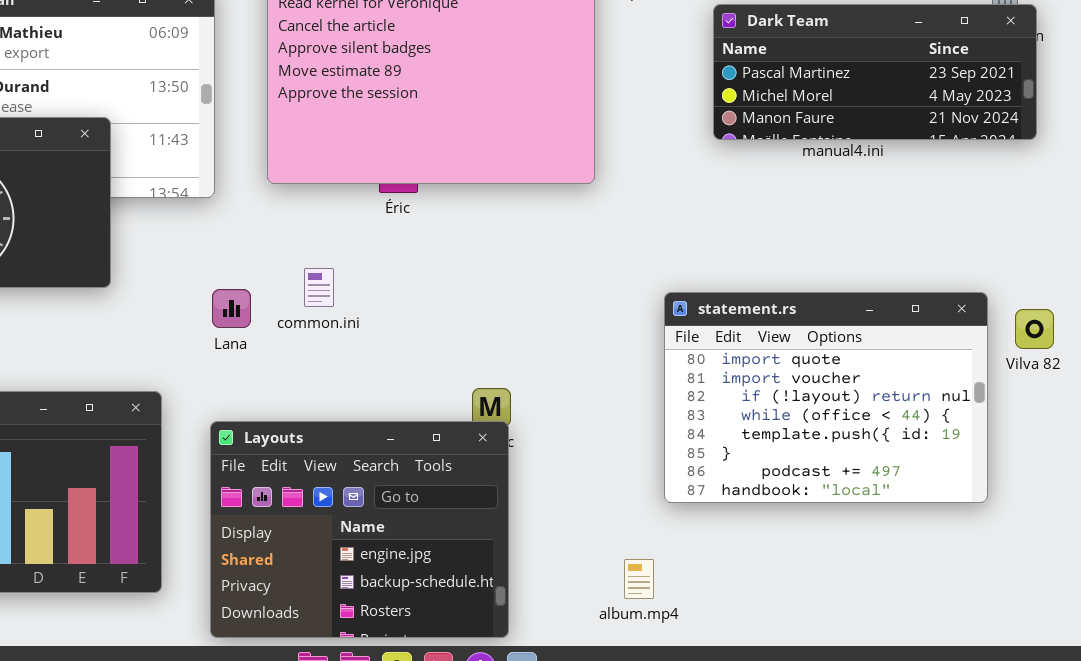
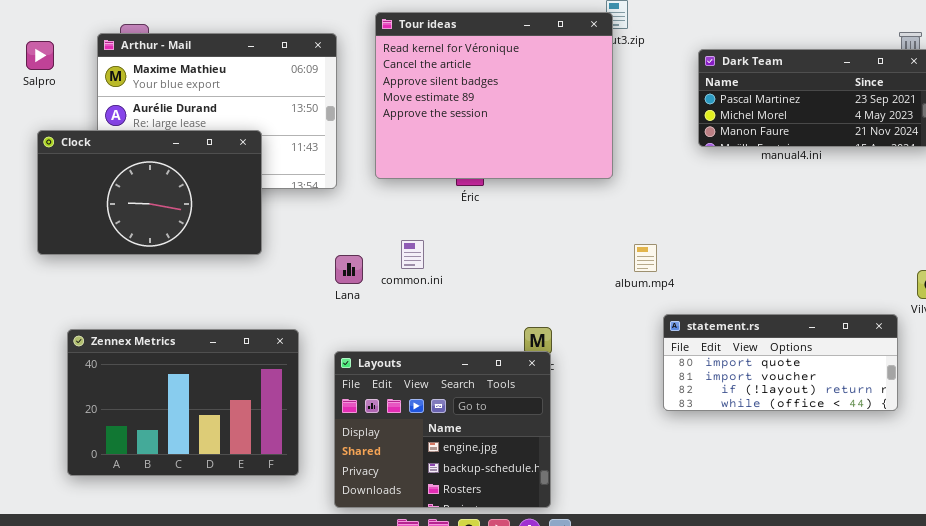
statement.rs: [664,292,988,503] -> [663,314,898,411], resized
album.mp4: [624,559,654,599] -> [634,244,657,272], moved

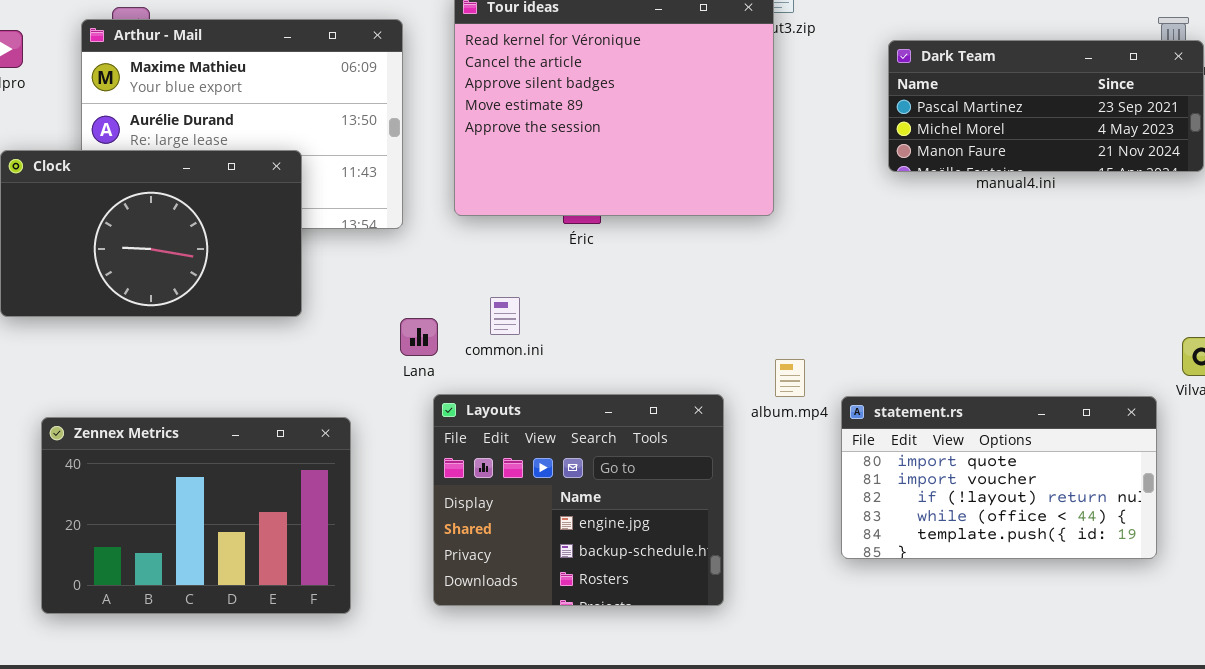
album.mp4: [634,244,657,272] -> [775,359,805,397], moved
statement.rs: [663,314,898,411] -> [841,396,1157,559], resized
Layouts: [334,351,551,508] -> [433,394,724,606], moved

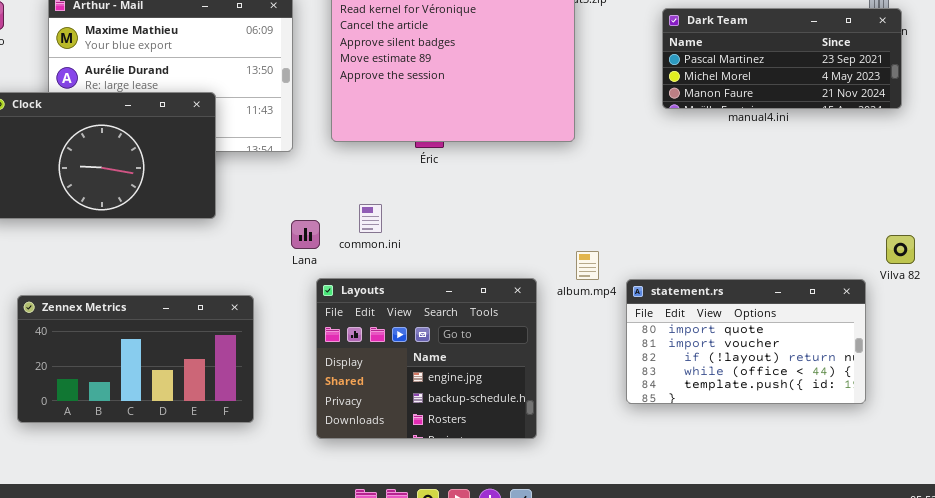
Zennex Metrics: [41,417,351,614] -> [17,295,254,423], resized

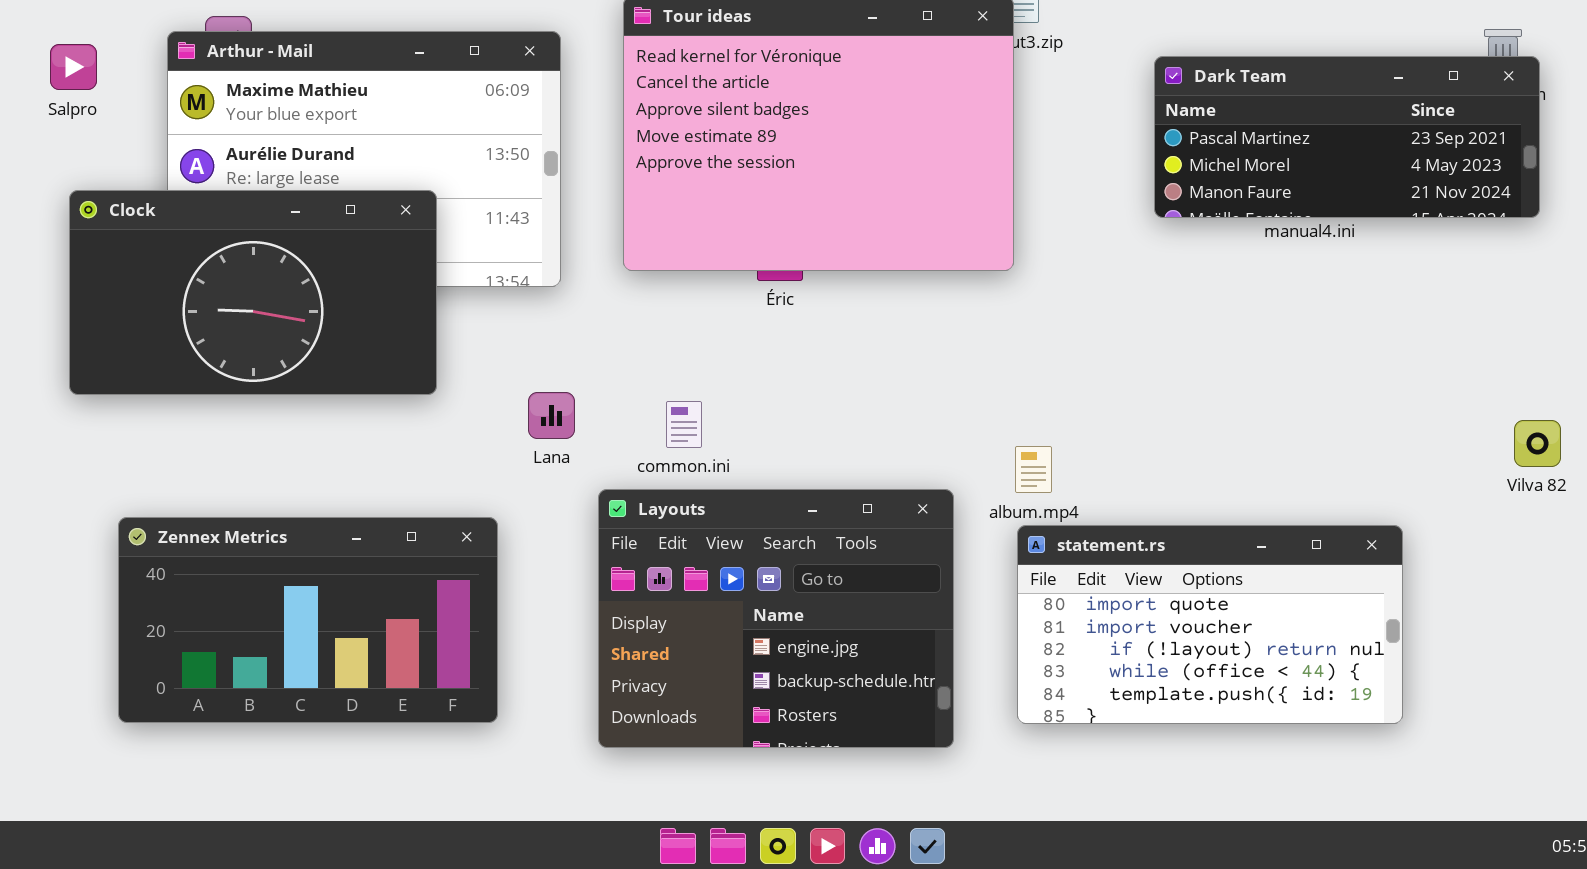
common.ini: [359,204,382,233] -> [666,401,702,448], moved
Lana: [291,220,320,249] -> [528,392,575,439], moved
statement.rs: [626,279,866,404] -> [1017,525,1403,724], moved

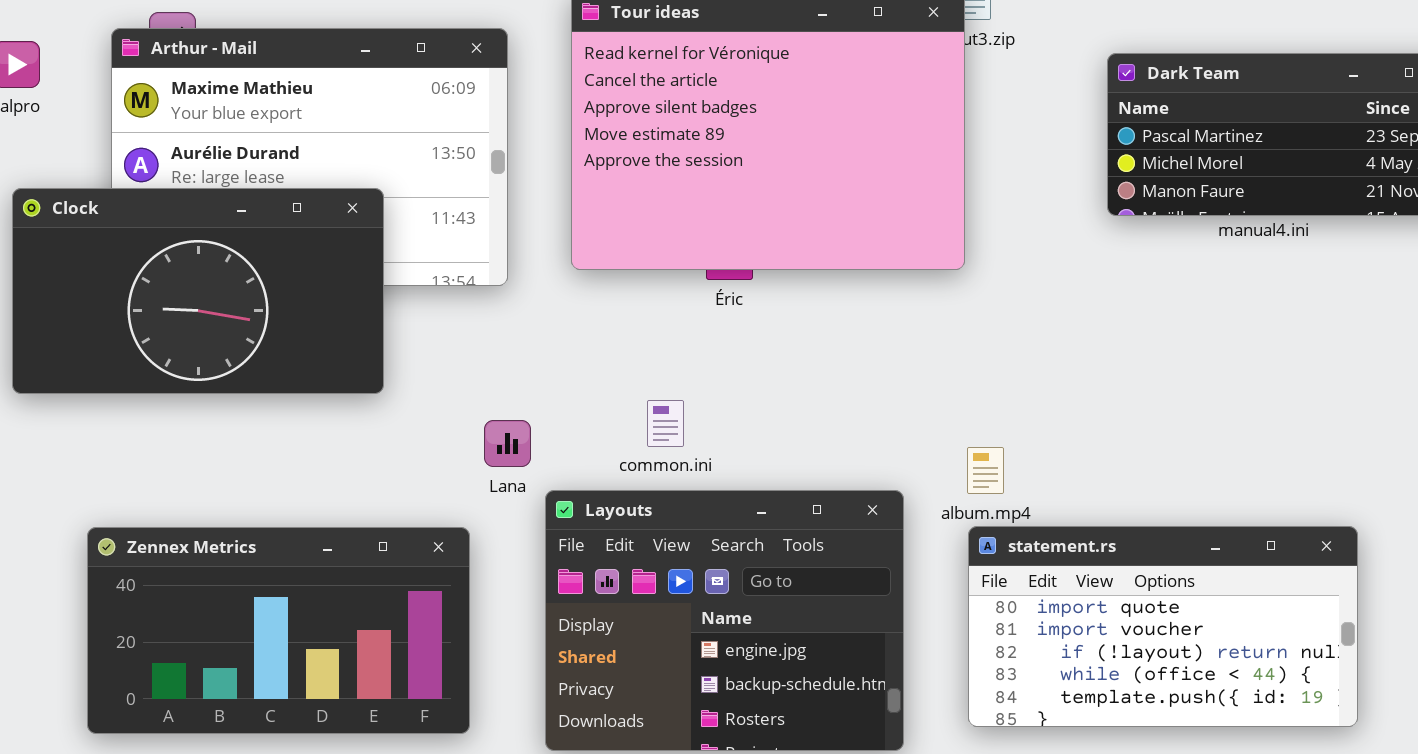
Lana: [528,392,575,439] -> [484,420,531,467], moved
common.ini: [666,401,702,448] -> [647,400,684,447], moved
Zennex Metrics: [118,517,498,723] -> [87,527,470,734], moved

